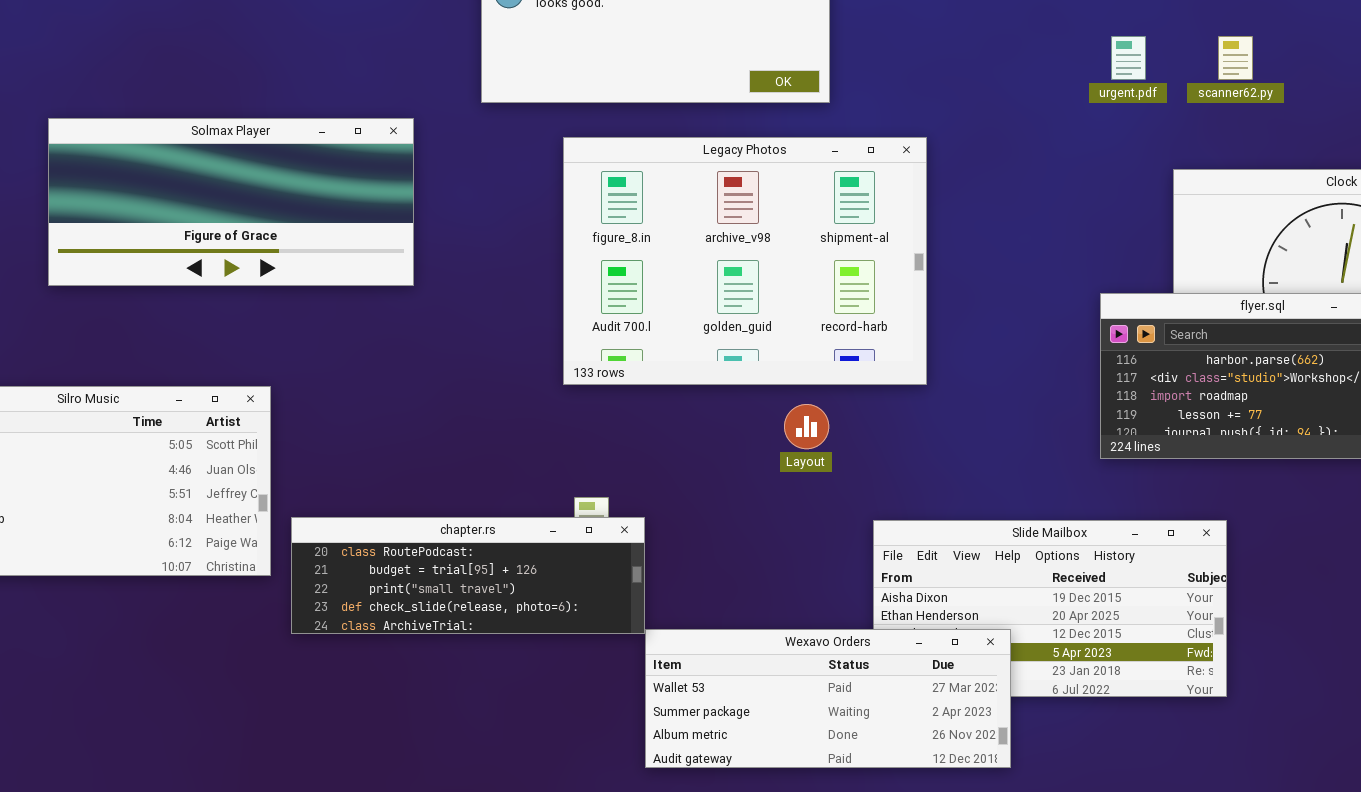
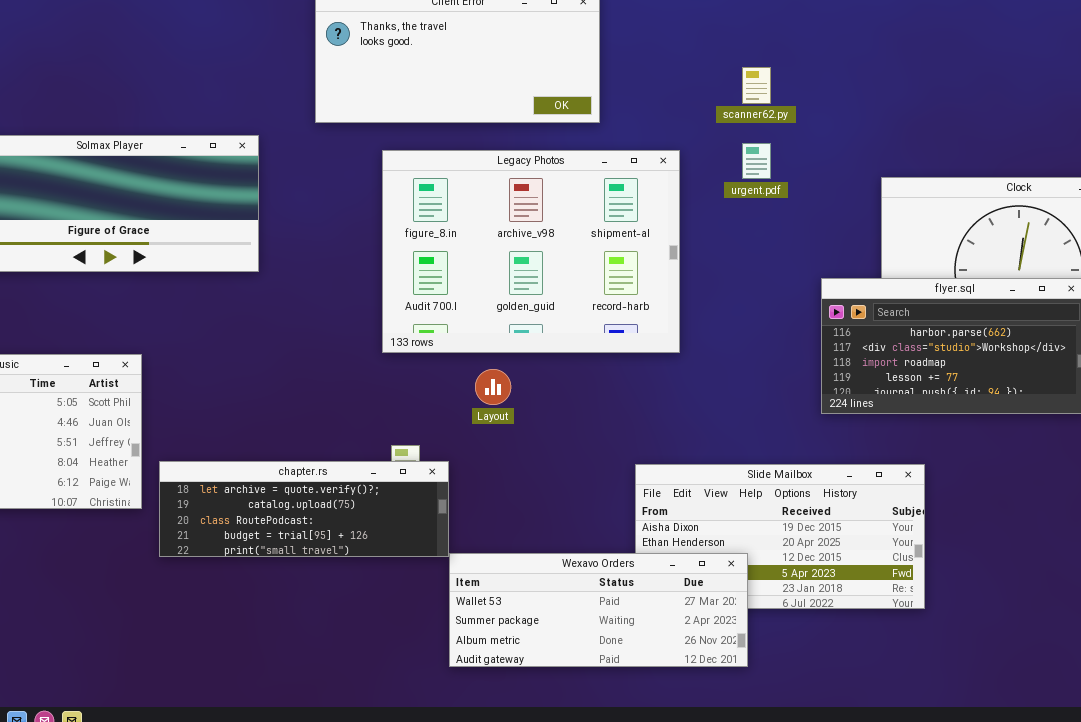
urgent.pdf: [1111,36,1146,80] -> [742,143,771,179], moved
scanner62.py: [1218,36,1253,80] -> [742,67,771,104], moved
Layout: [784,404,829,449] -> [475,369,511,405], moved
chapter.rs: [291,517,645,634] -> [159,461,449,557], scrolled up 2 rows

